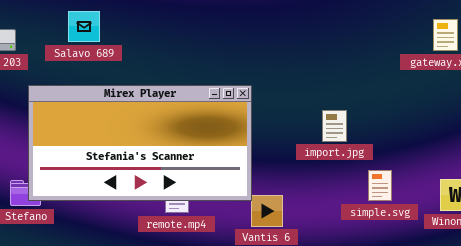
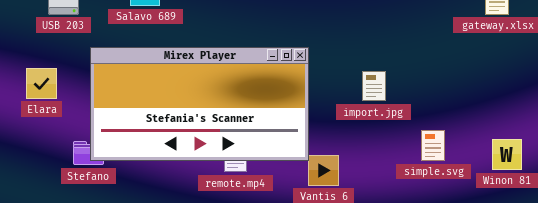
import.jpg: [322,110,347,142] -> [362,71,386,101], moved

